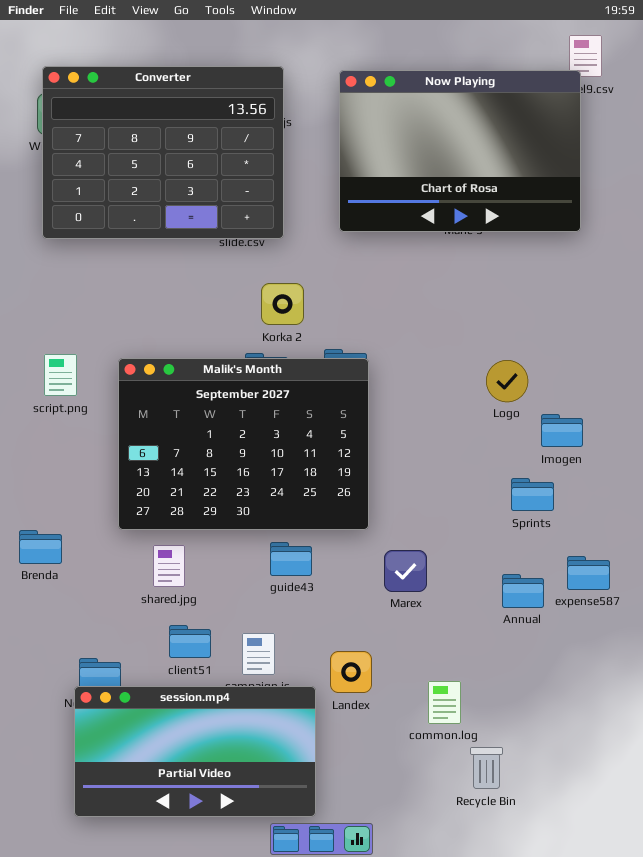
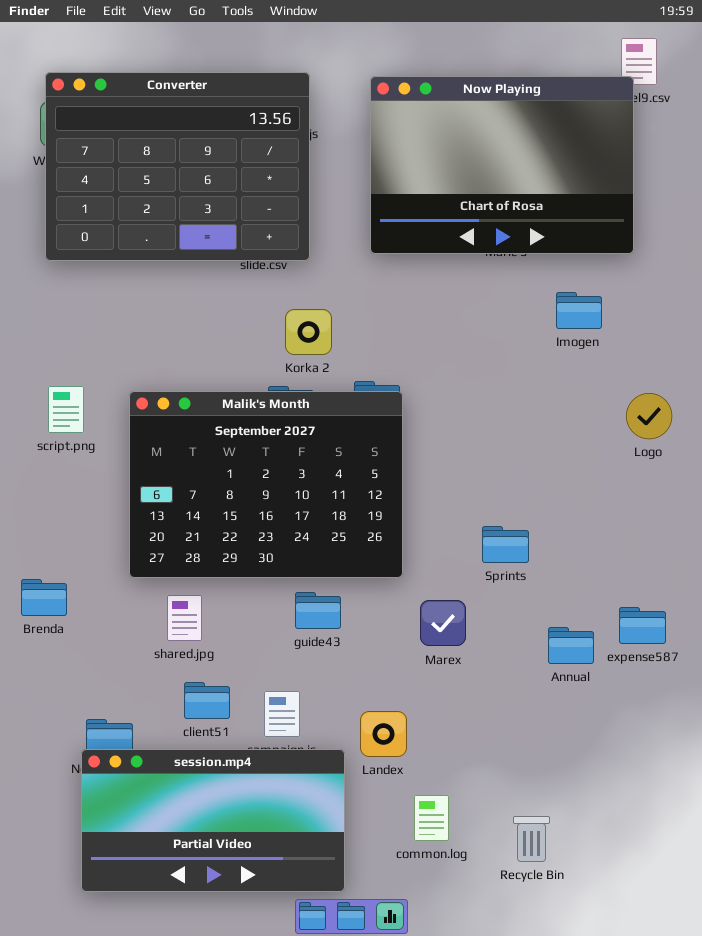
Logo: [486,360,528,402] -> [626,393,672,439], moved
Imogen: [541,414,583,447] -> [556,292,602,329], moved
Sprints: [511,478,554,511] -> [482,526,529,563], moved
common.log: [428,681,461,724] -> [414,795,449,841], moved

